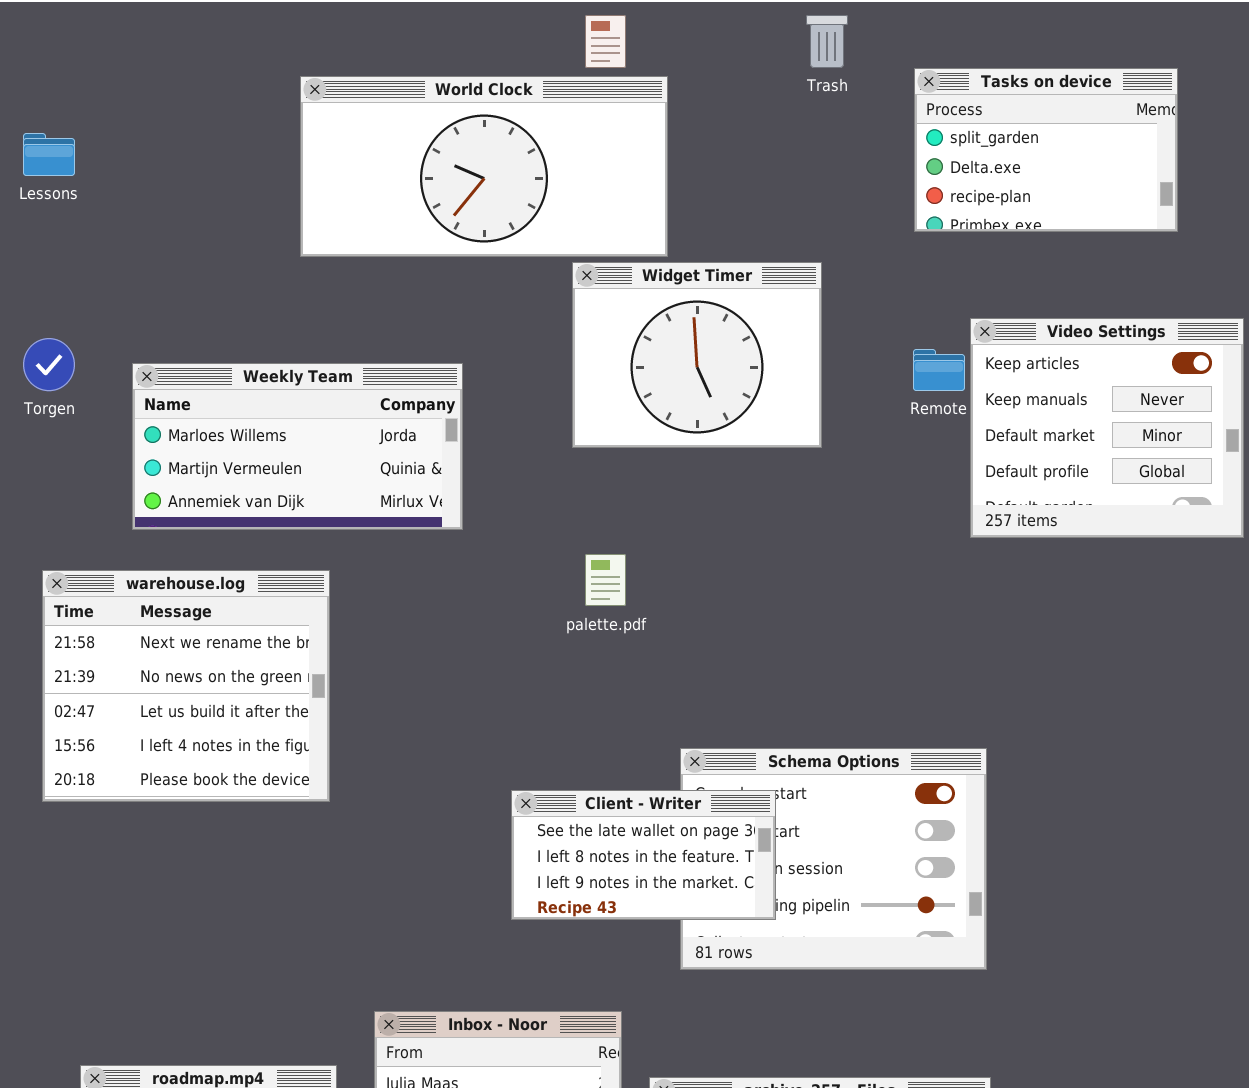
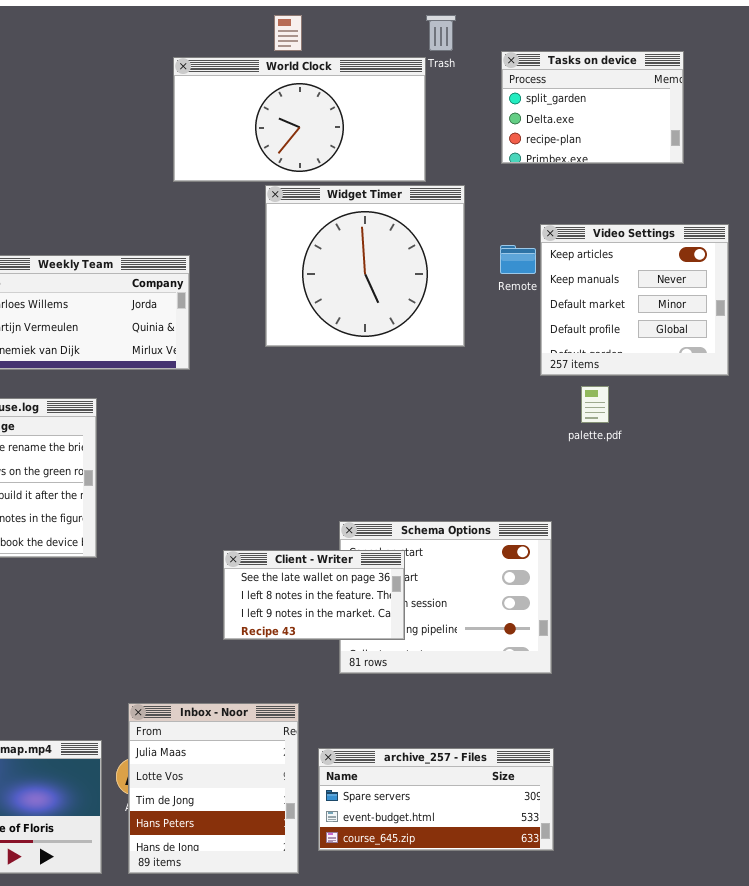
World Clock: [300,76,668,257] -> [173,57,426,182], moved
Widget Timer: [572,262,822,448] -> [265,185,465,347], resized
palette.pdf: [585,554,626,606] -> [581,386,609,423], moved

